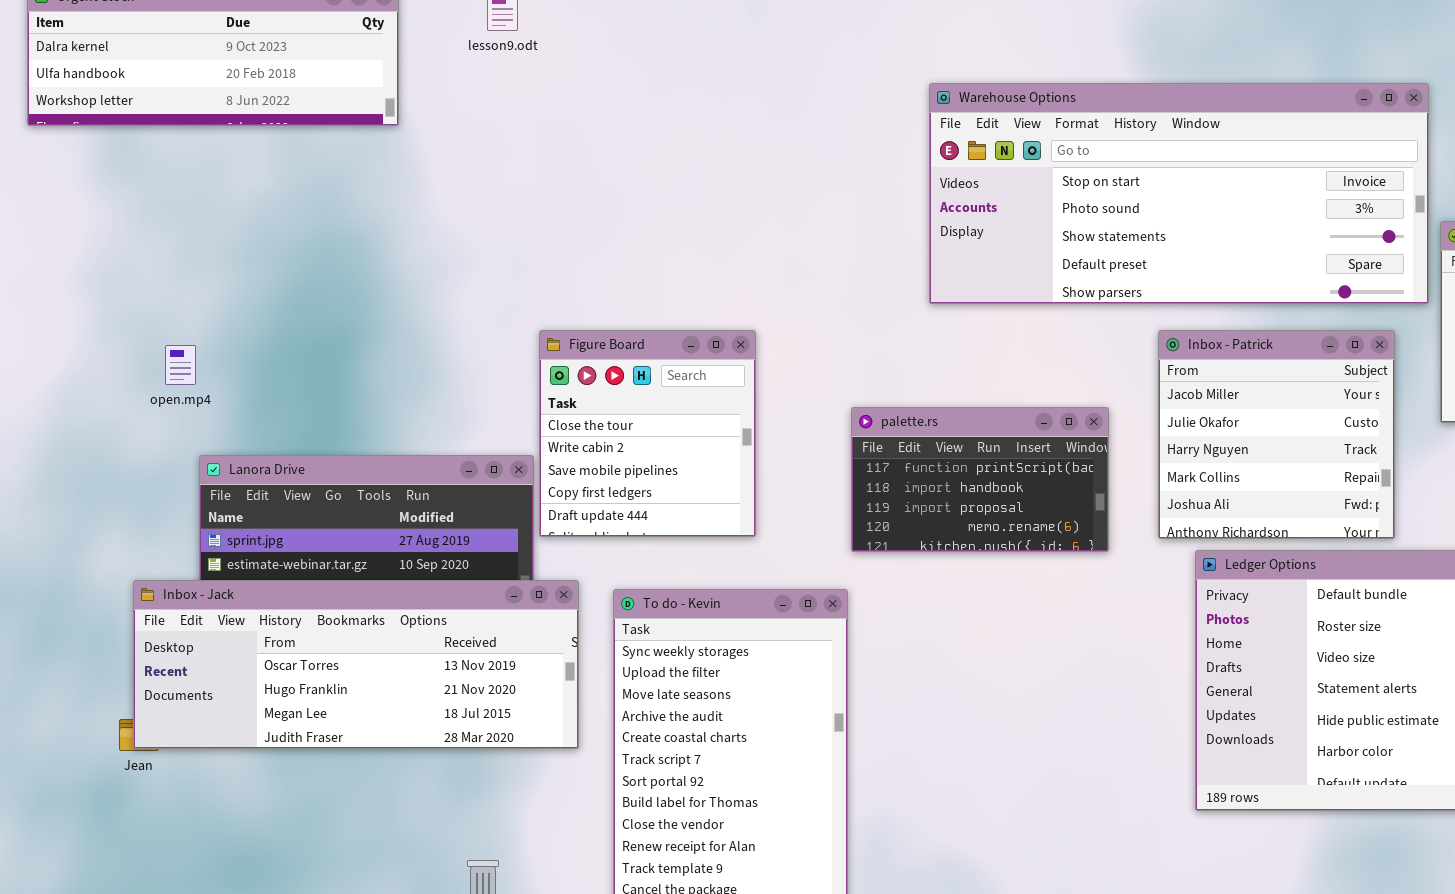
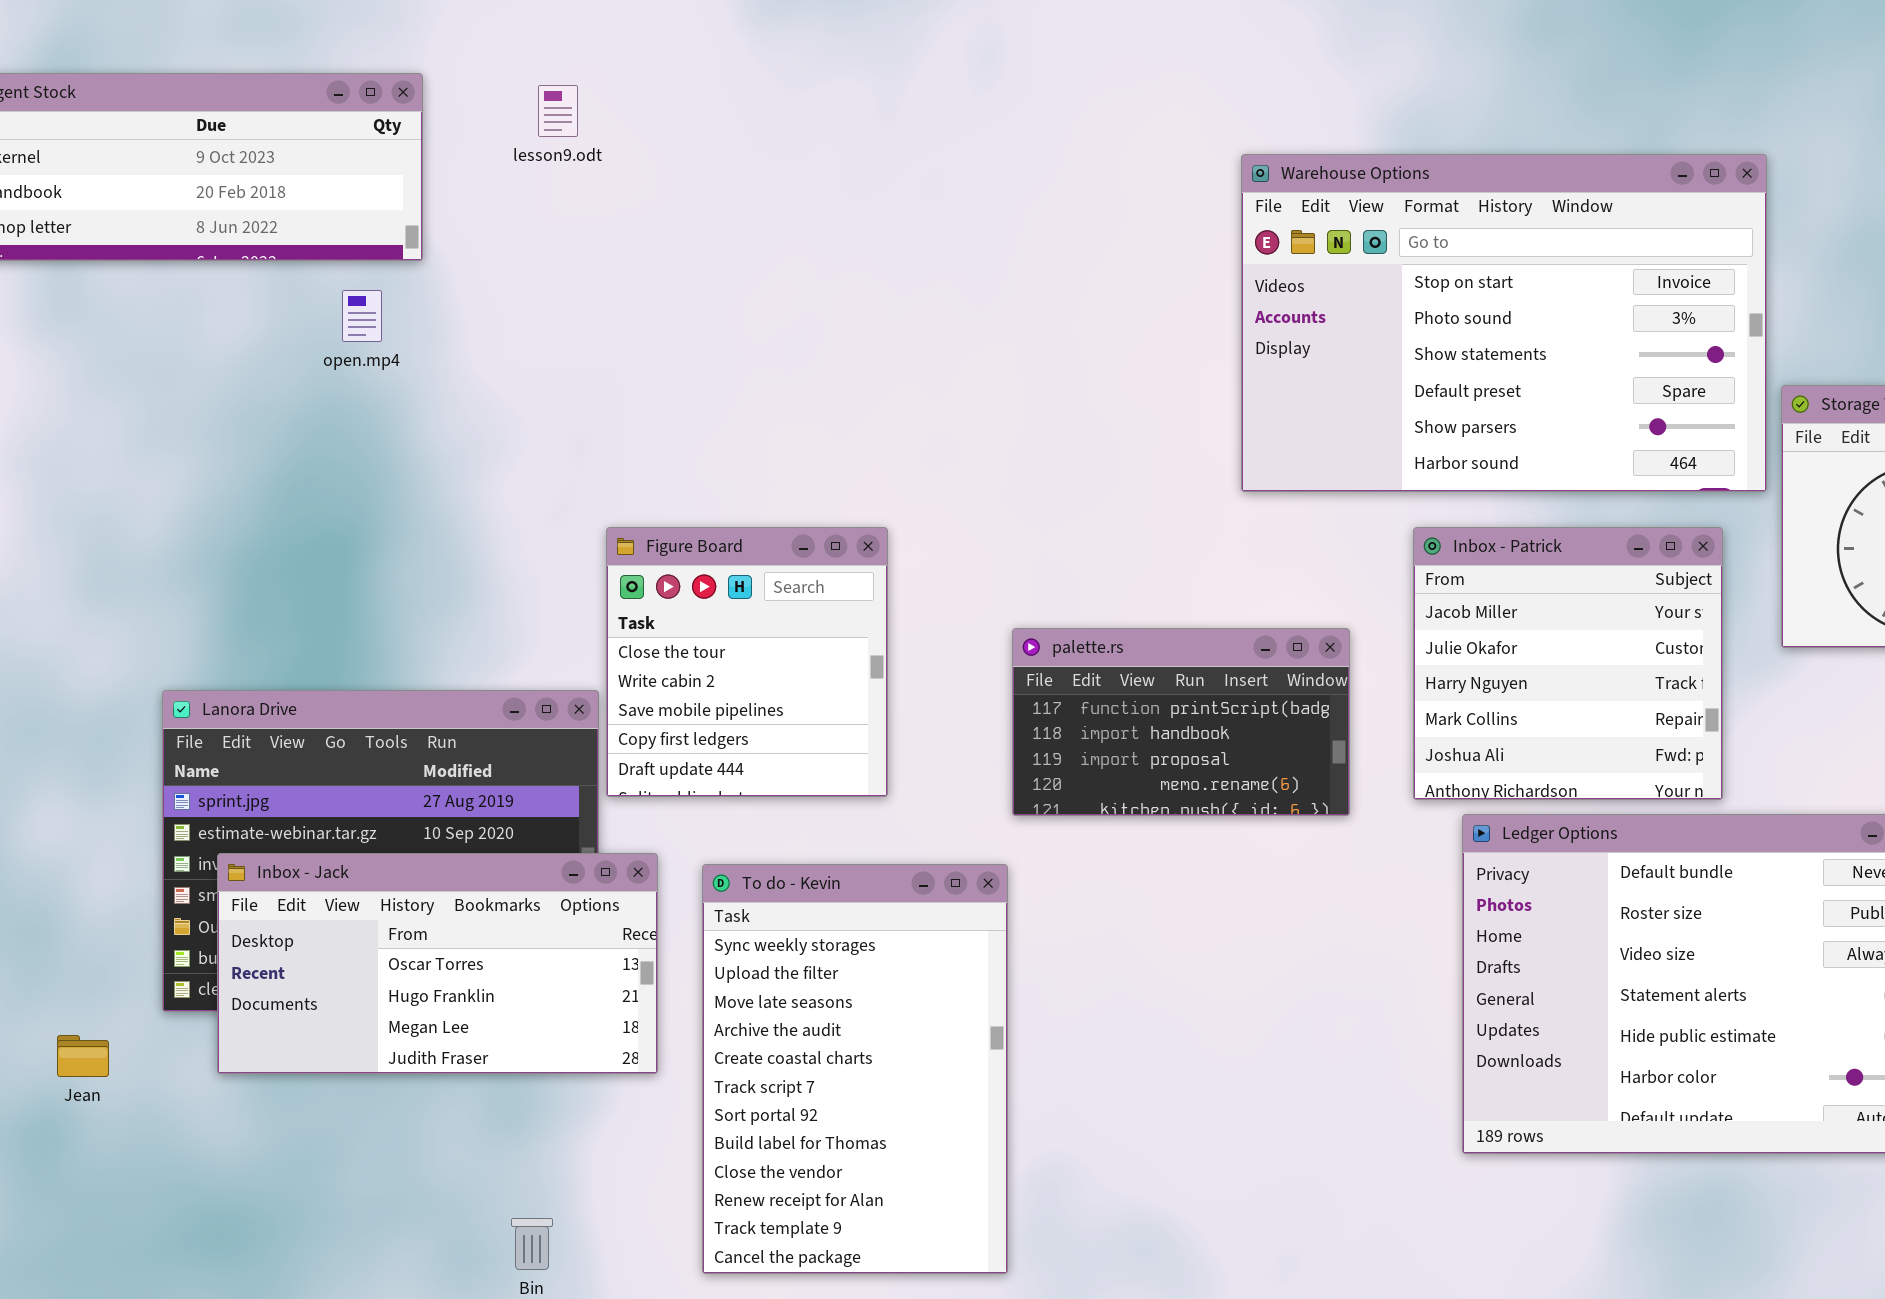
Warehouse Options: [929,83,1429,304] -> [1241,154,1767,492], resized
open.mp4: [165,345,196,385] -> [342,290,382,342], moved
Inbox - Jack: [133,580,579,749] -> [217,853,658,1074], resized

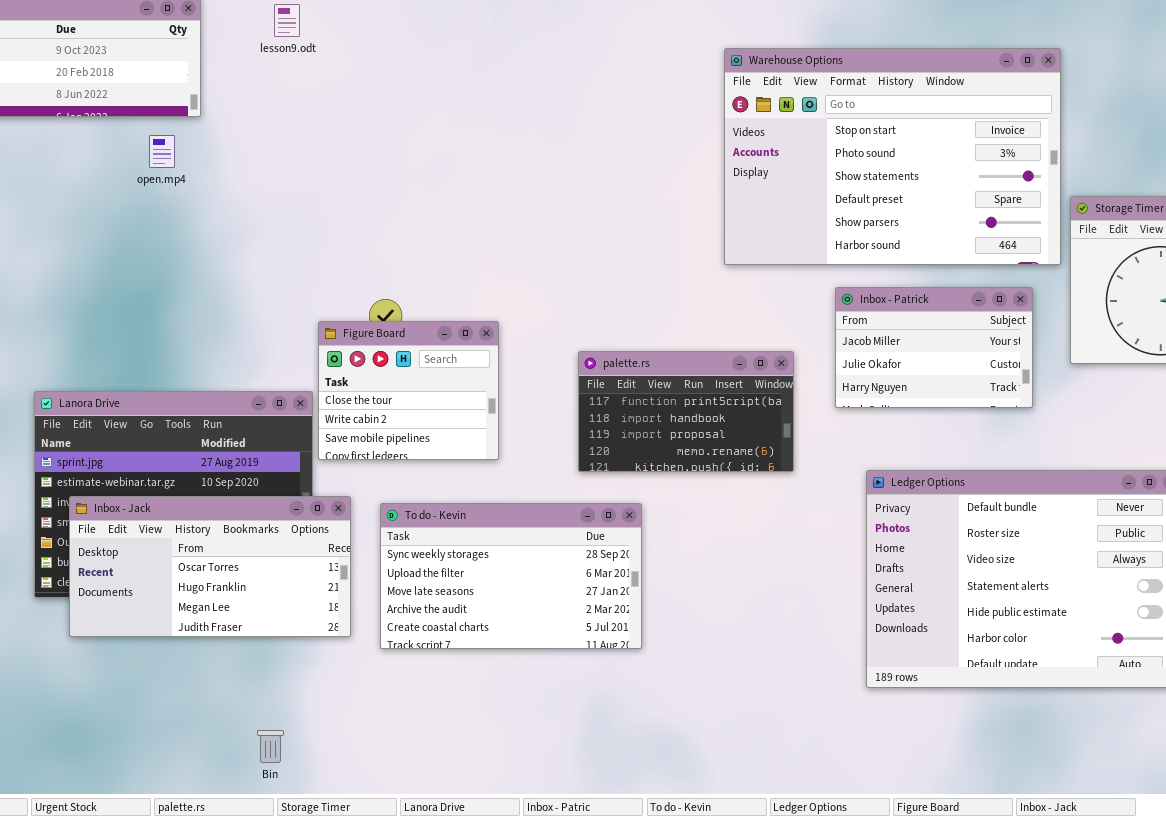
Figure Board: [606,527,888,797] -> [318,321,499,460], resized
Inbox - Patrick: [1413,527,1723,800] -> [835,287,1033,408], resized
To do - Kevin: [702,864,1008,1274] -> [380,503,642,649], resized

